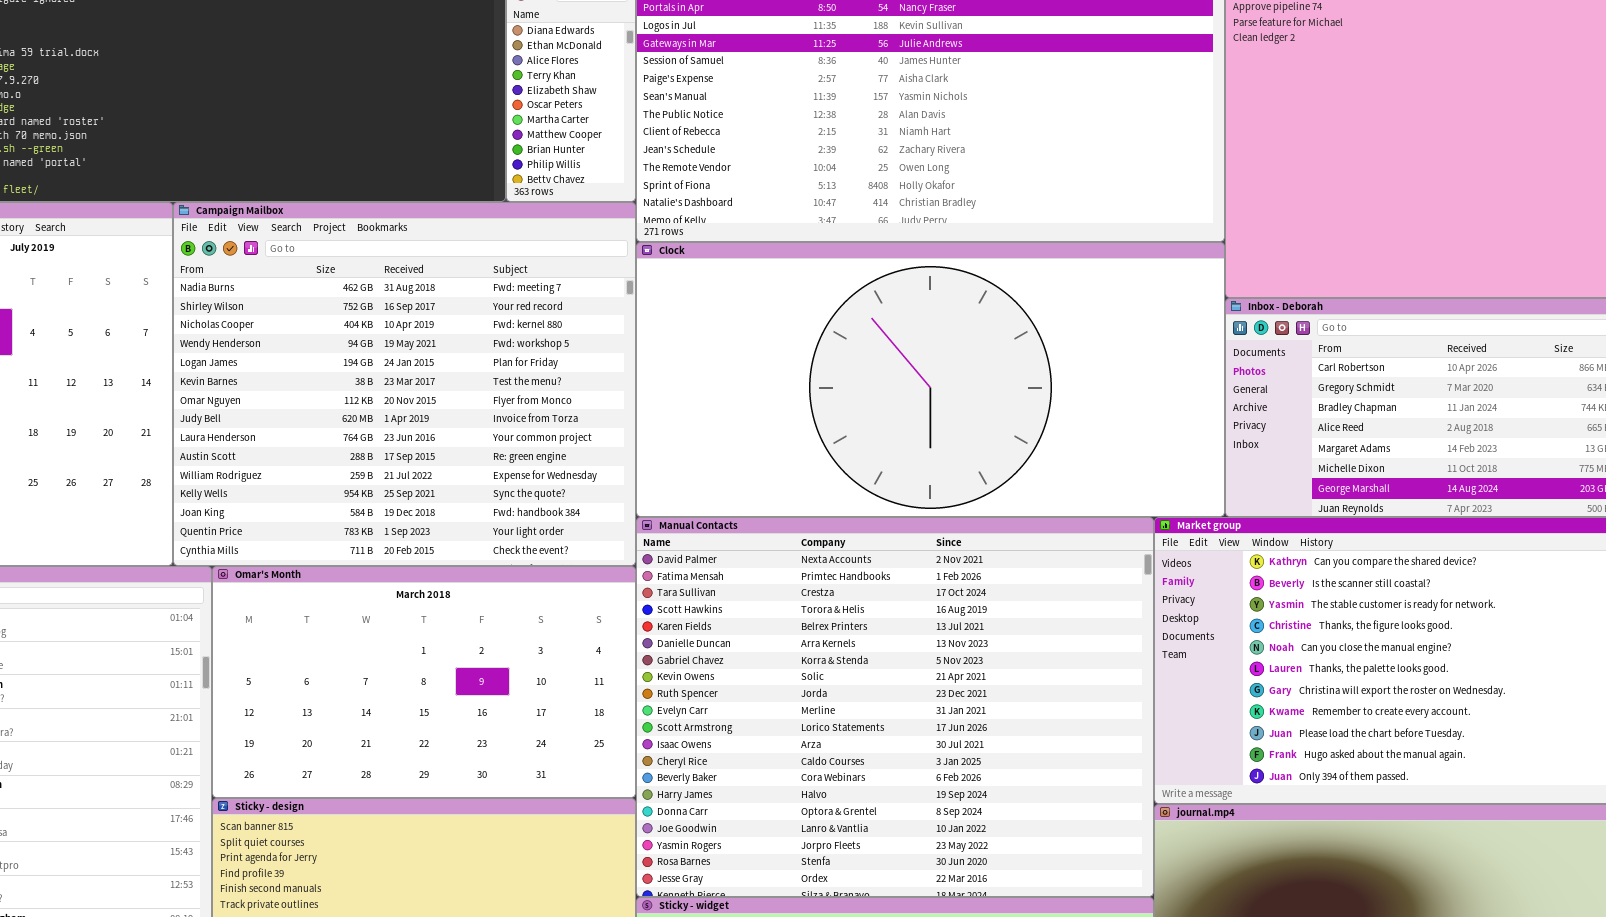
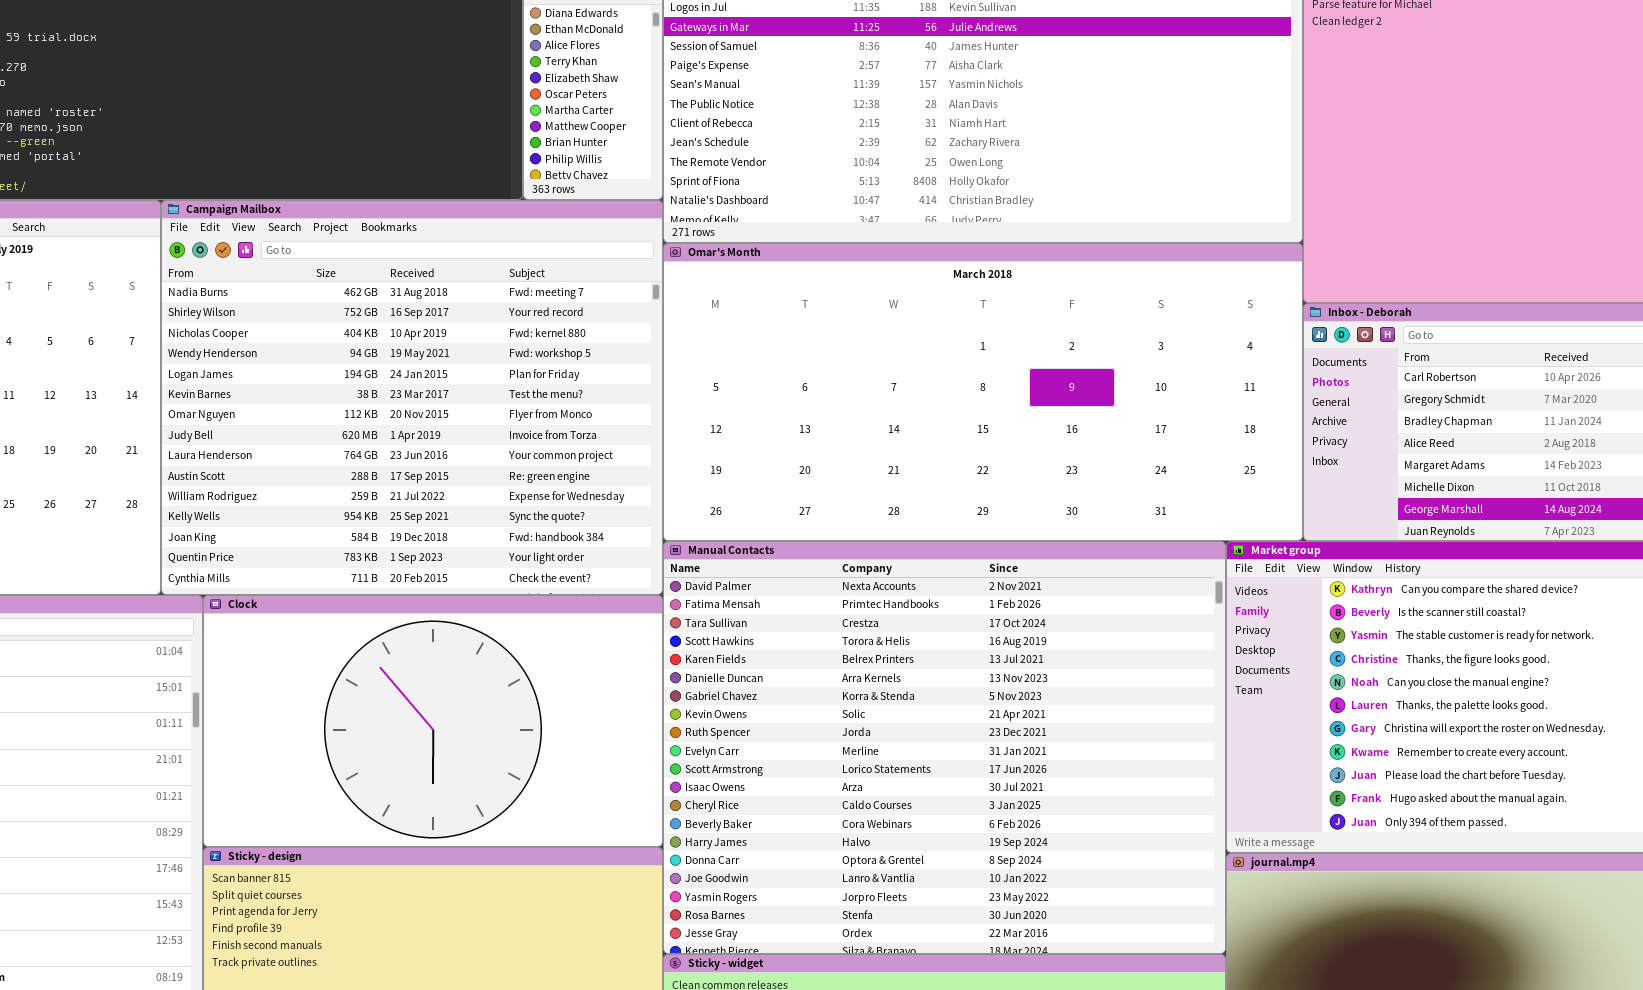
Clock: [636,242,1225,517] -> [203,595,663,847], moved, resized
Omar's Month: [212,566,636,798] -> [663,243,1303,541], moved, resized

